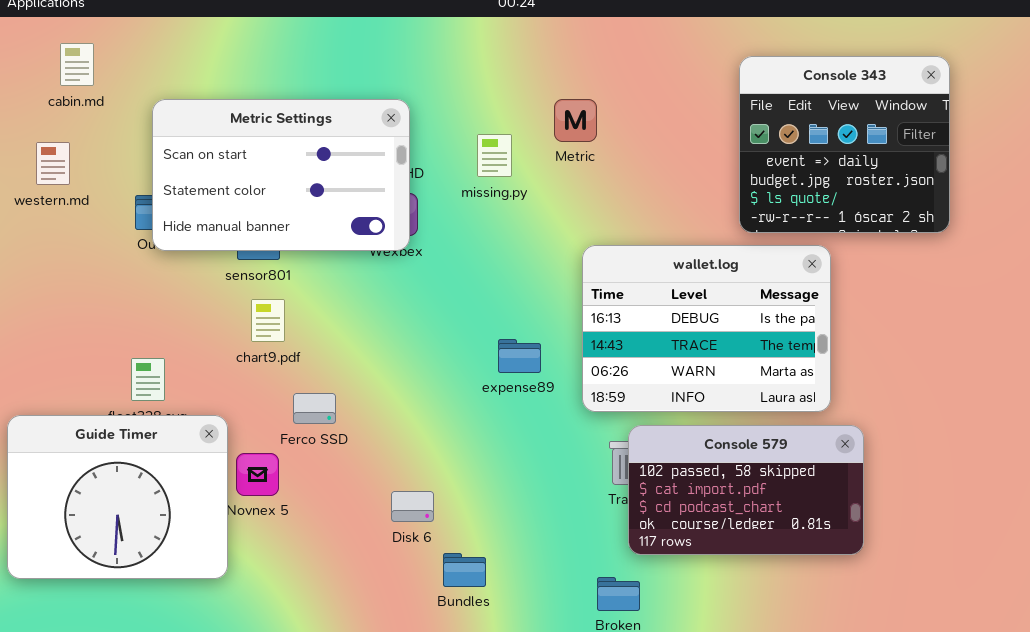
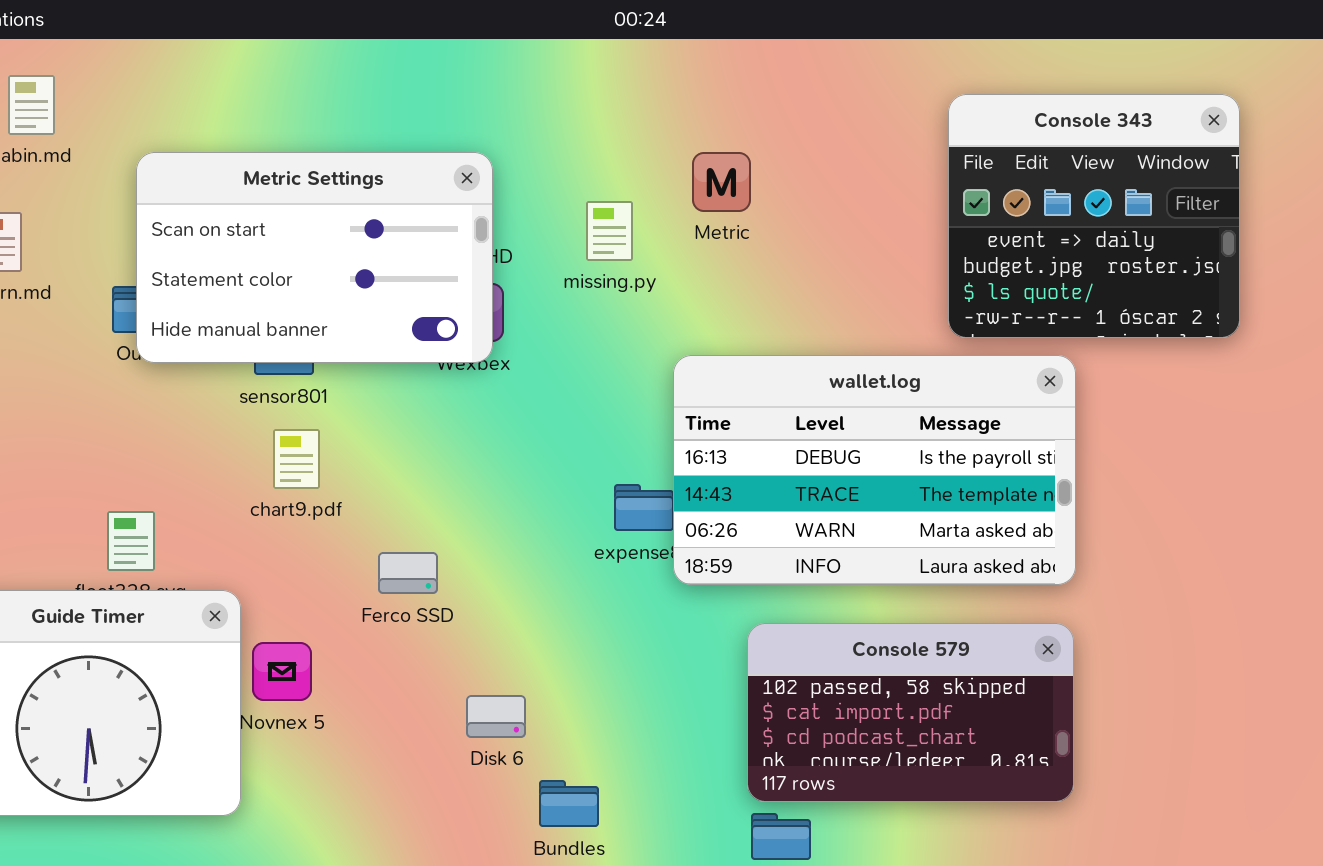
wallet.log: [582,245,831,412] -> [673,355,1076,585], resized
Ferco SSD: [293,393,336,424] -> [378,552,438,594], moved
Console 579: [628,425,864,555] -> [747,623,1074,802], moved

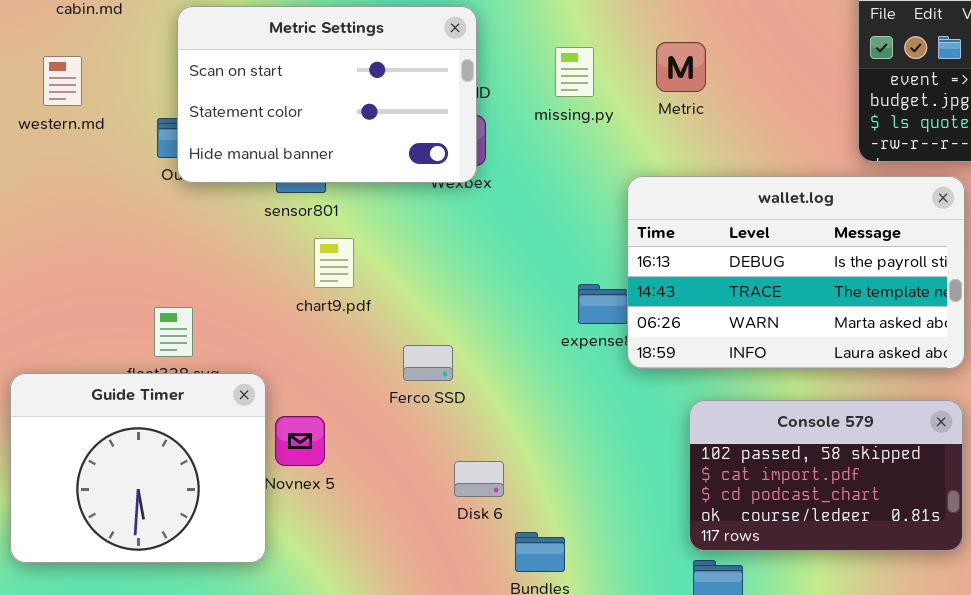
Metric: [692,152,751,212] -> [656,42,706,92], moved
chart9.pdf: [273,429,320,489] -> [314,238,354,288], moved
Ferco SSD: [378,552,438,594] -> [403,345,453,381], moved

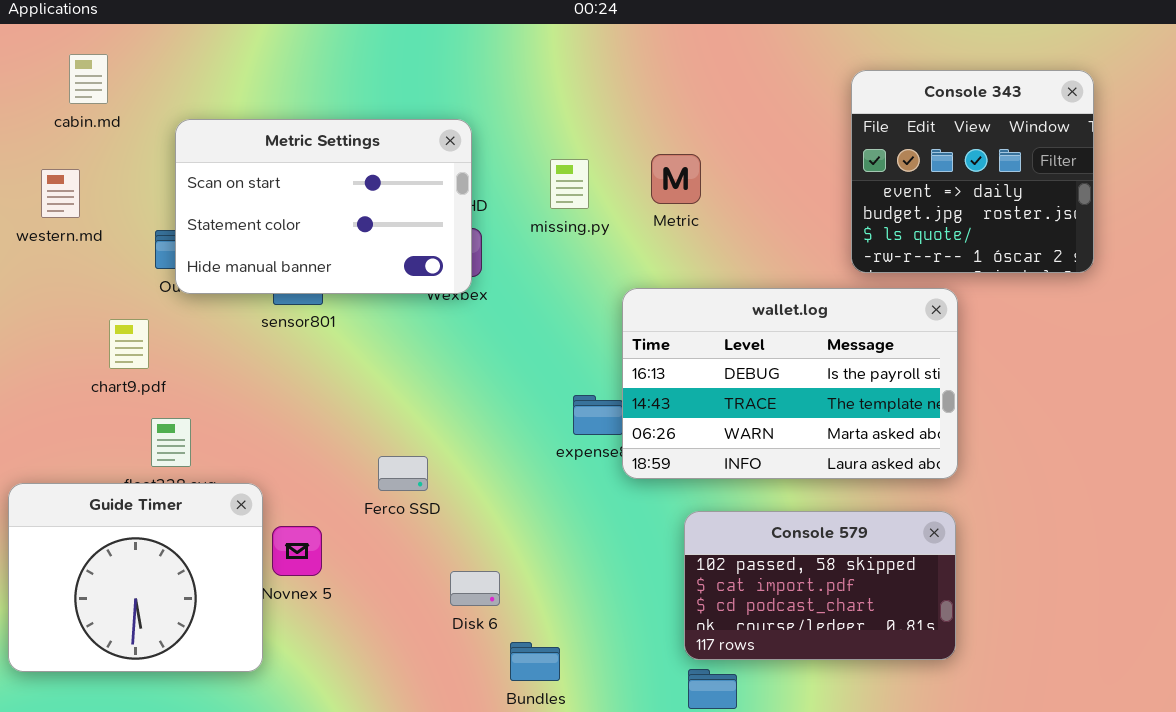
chart9.pdf: [314,238,354,288] -> [109,319,149,369], moved
Ferco SSD: [403,345,453,381] -> [378,456,428,491], moved

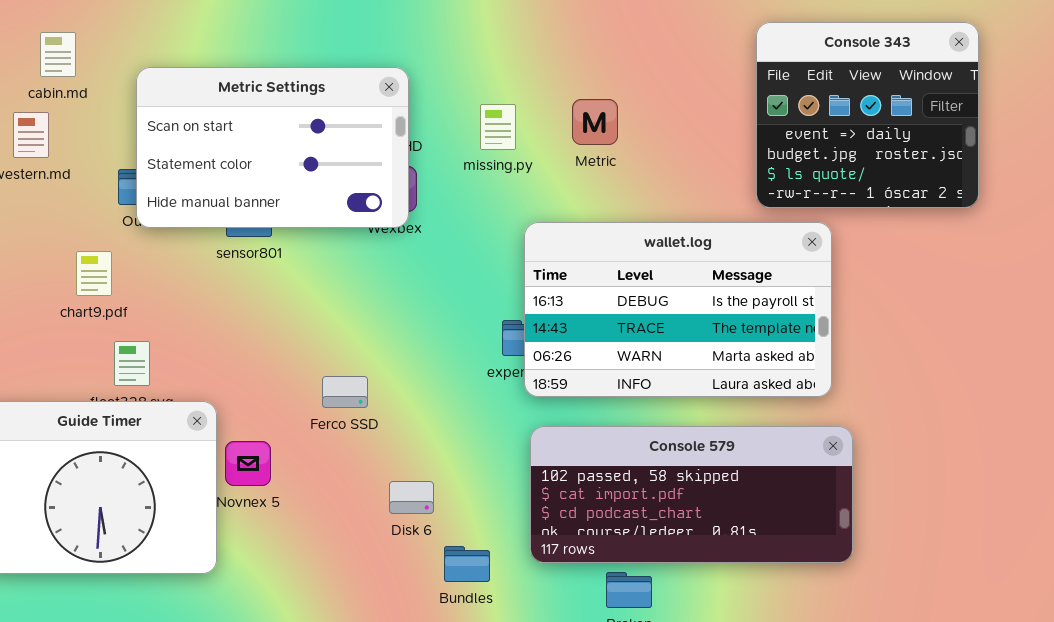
cabin.md: [69,54,108,104] -> [40,32,76,77], moved
wallet.log: [622,288,958,479] -> [524,222,832,397], moved
Console 579: [684,511,956,660] -> [530,426,853,563], resized

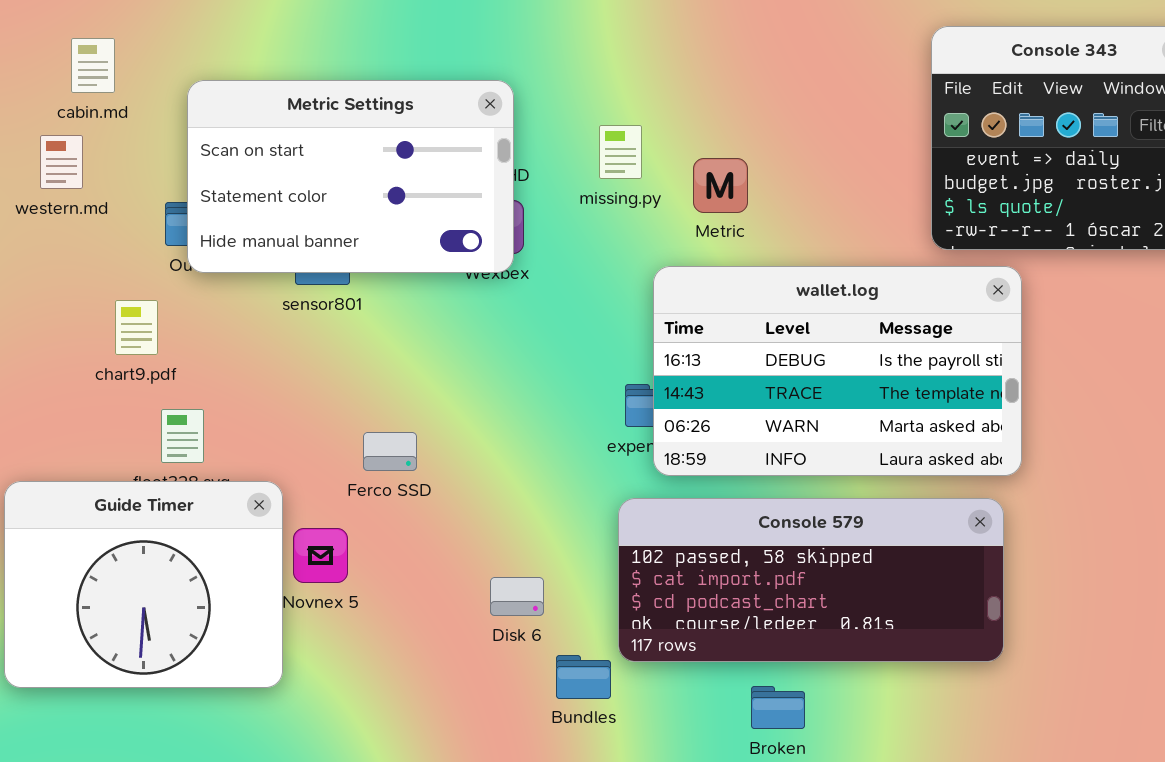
Metric: [572,99,618,145] -> [693,158,748,213], moved
Ferco SSD: [322,376,368,408] -> [363,432,417,471], moved
Console 579: [530,426,853,563] -> [618,498,1004,662], moved

